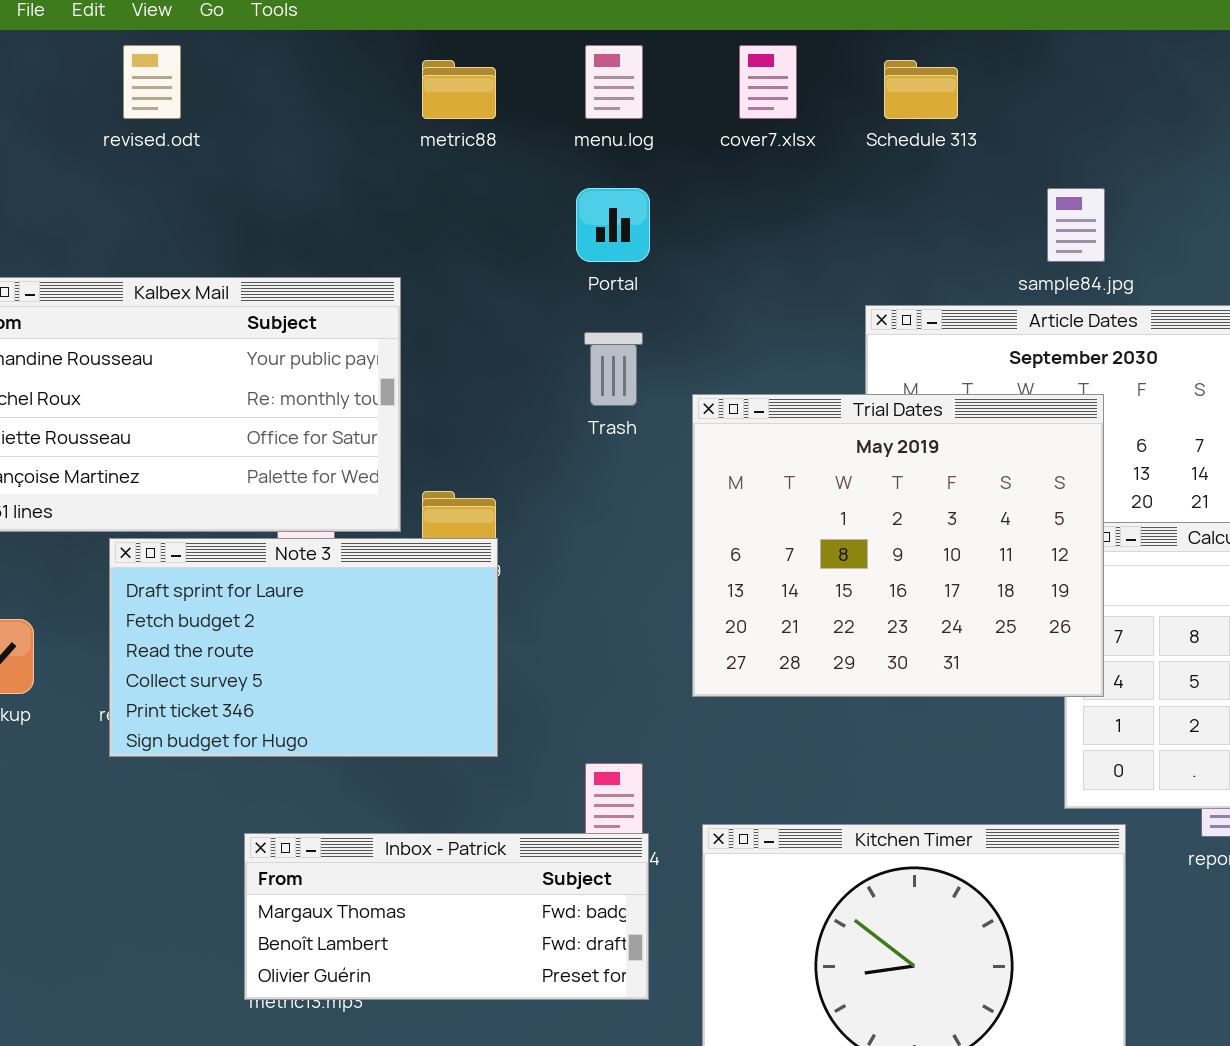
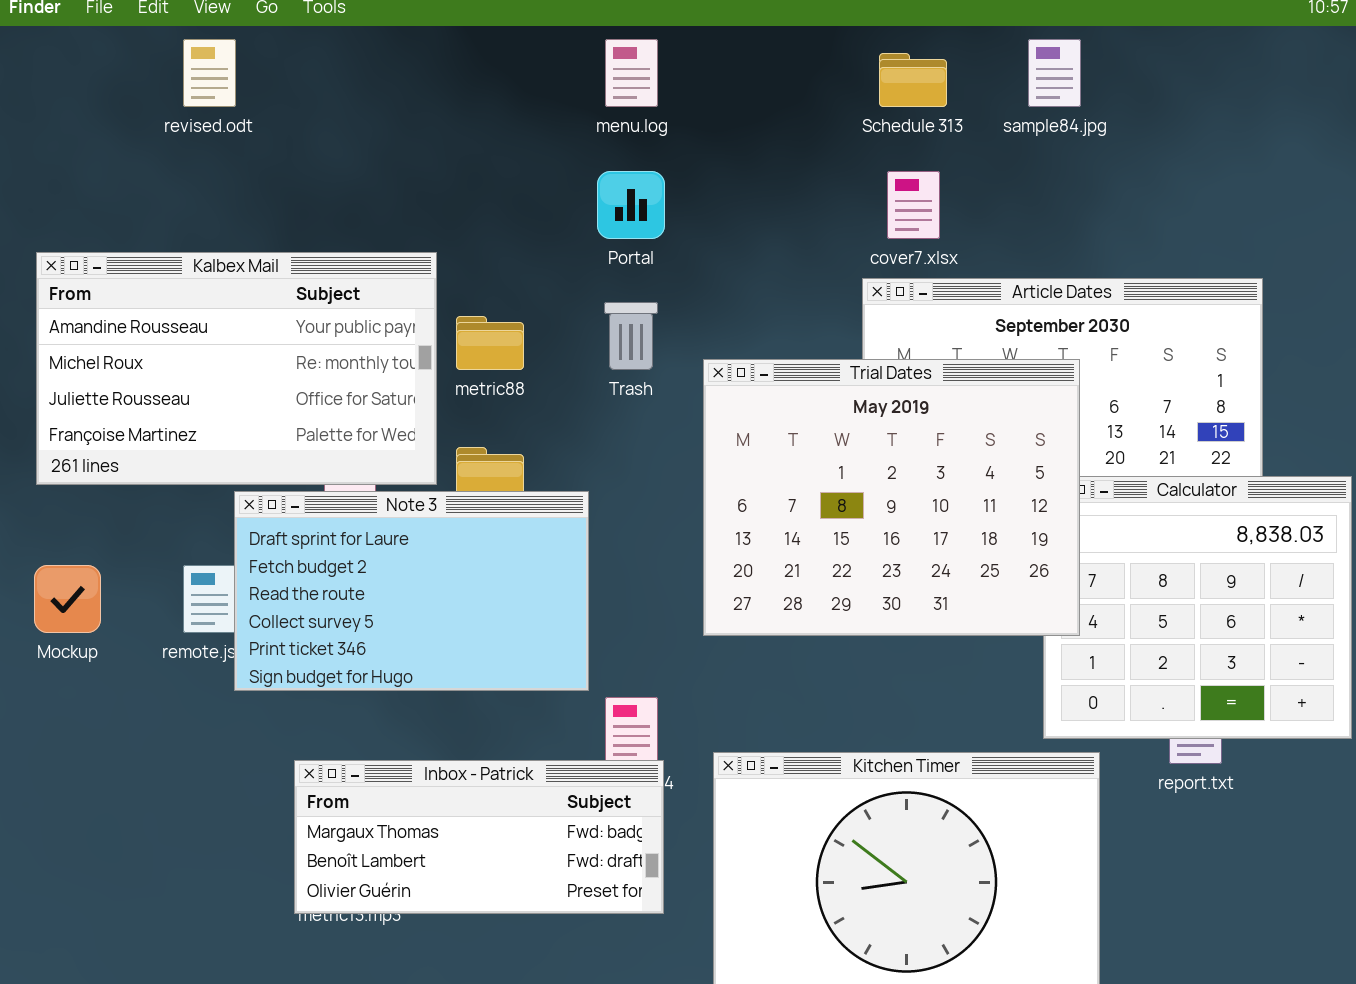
cover7.xlsx: [739,45,797,119] -> [887,171,940,239], moved
metric88: [422,60,496,119] -> [456,316,524,370], moved
sample84.jpg: [1047,188,1105,262] -> [1028,39,1081,107], moved
Note 3: [109,538,498,757] -> [234,491,589,691], moved

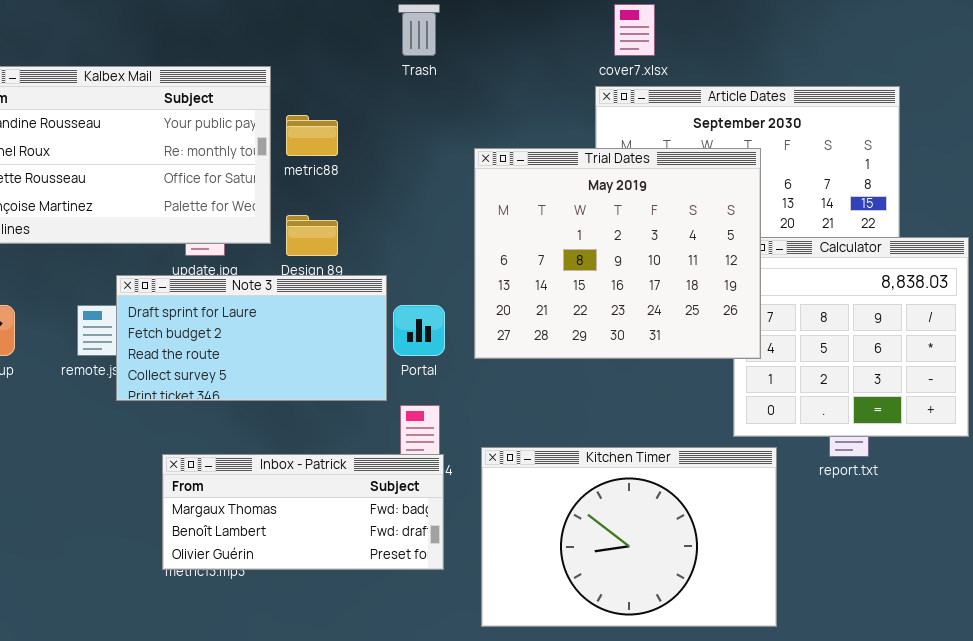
Portal: [597,171,665,239] -> [393,305,445,356], moved
Trash: [604,302,658,370] -> [398,4,440,56], moved
Note 3: [234,491,589,691] -> [116,275,387,401], resized

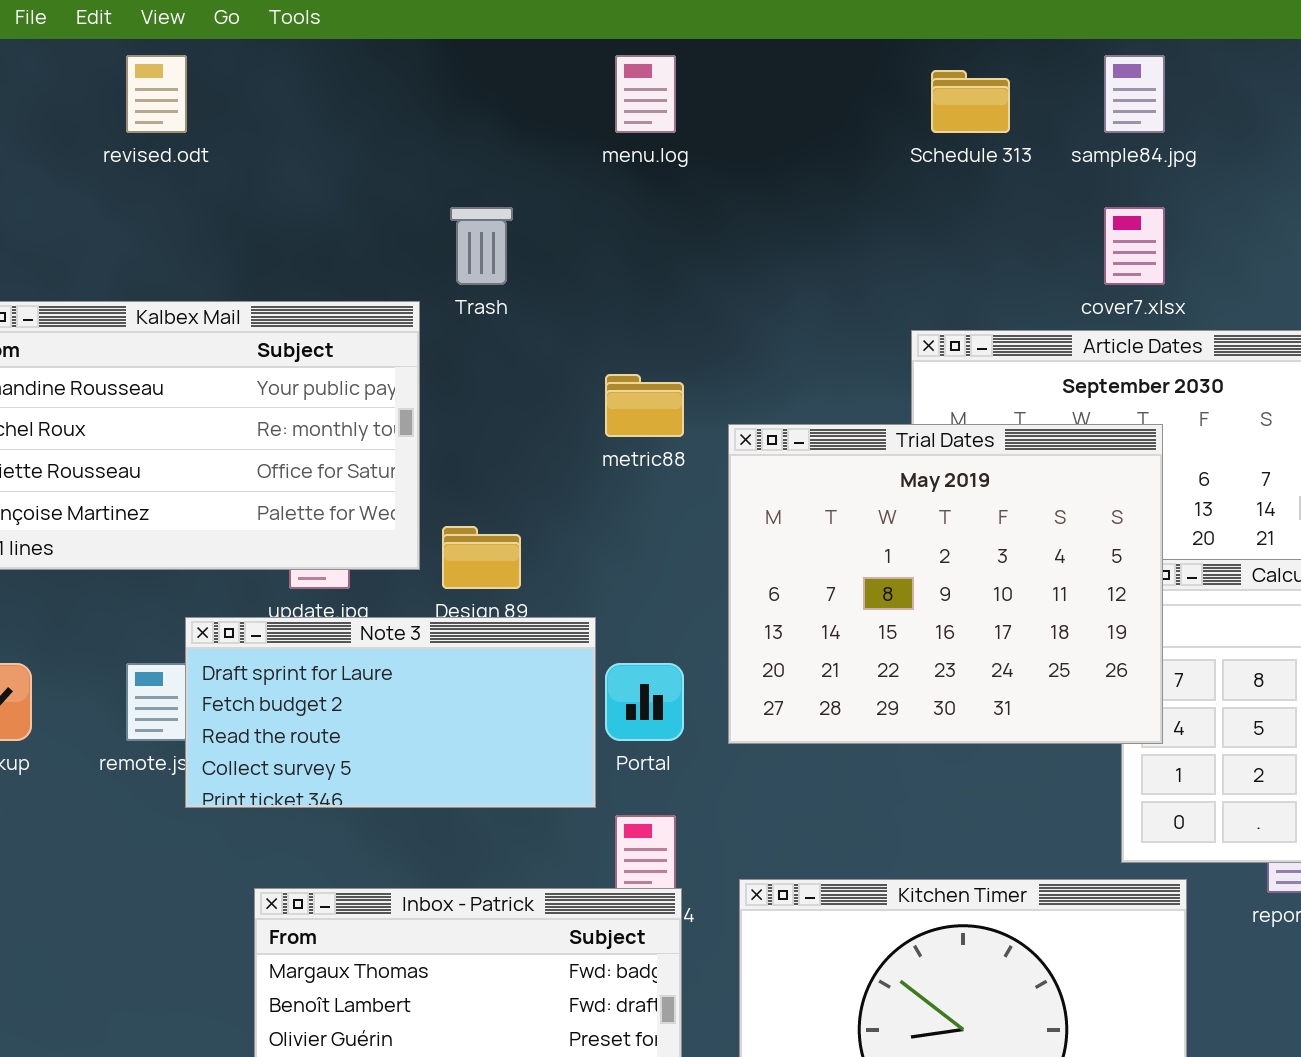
Trash: [398,4,440,56] -> [450,207,513,285], moved
cover7.xlsx: [614,4,655,56] -> [1104,207,1165,285], moved
metric88: [286,115,338,156] -> [605,374,684,437], moved

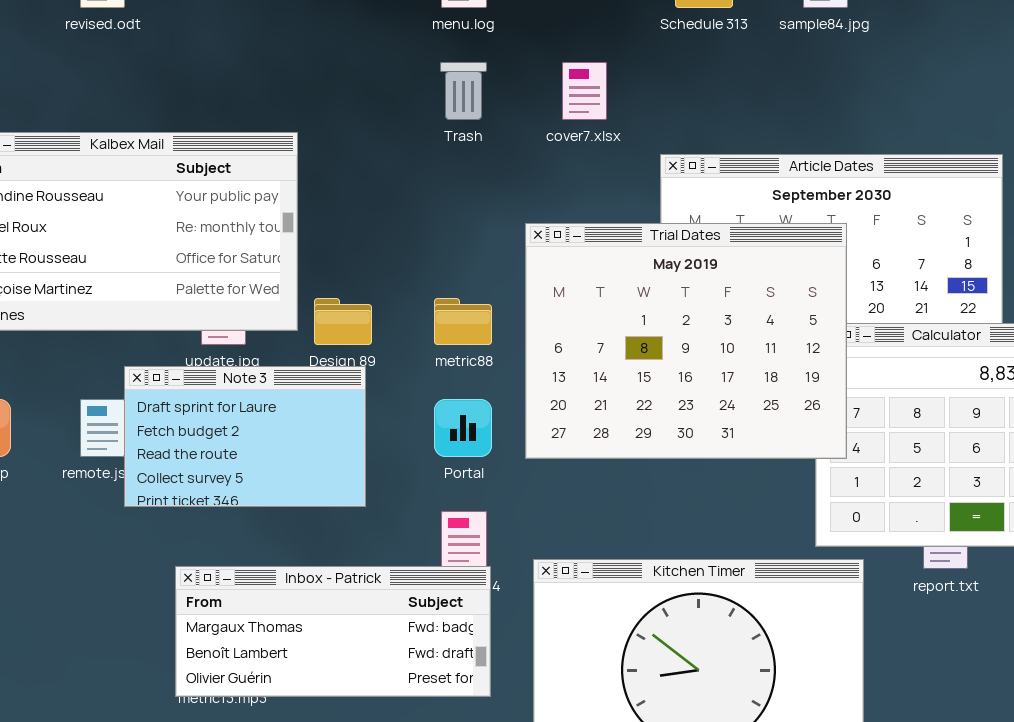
Trash: [450,207,513,285] -> [440,62,487,120], moved
cover7.xlsx: [1104,207,1165,285] -> [562,62,607,120], moved
metric88: [605,374,684,437] -> [434,298,492,345], moved
Note 3: [185,617,596,808] -> [124,366,366,507], resized

